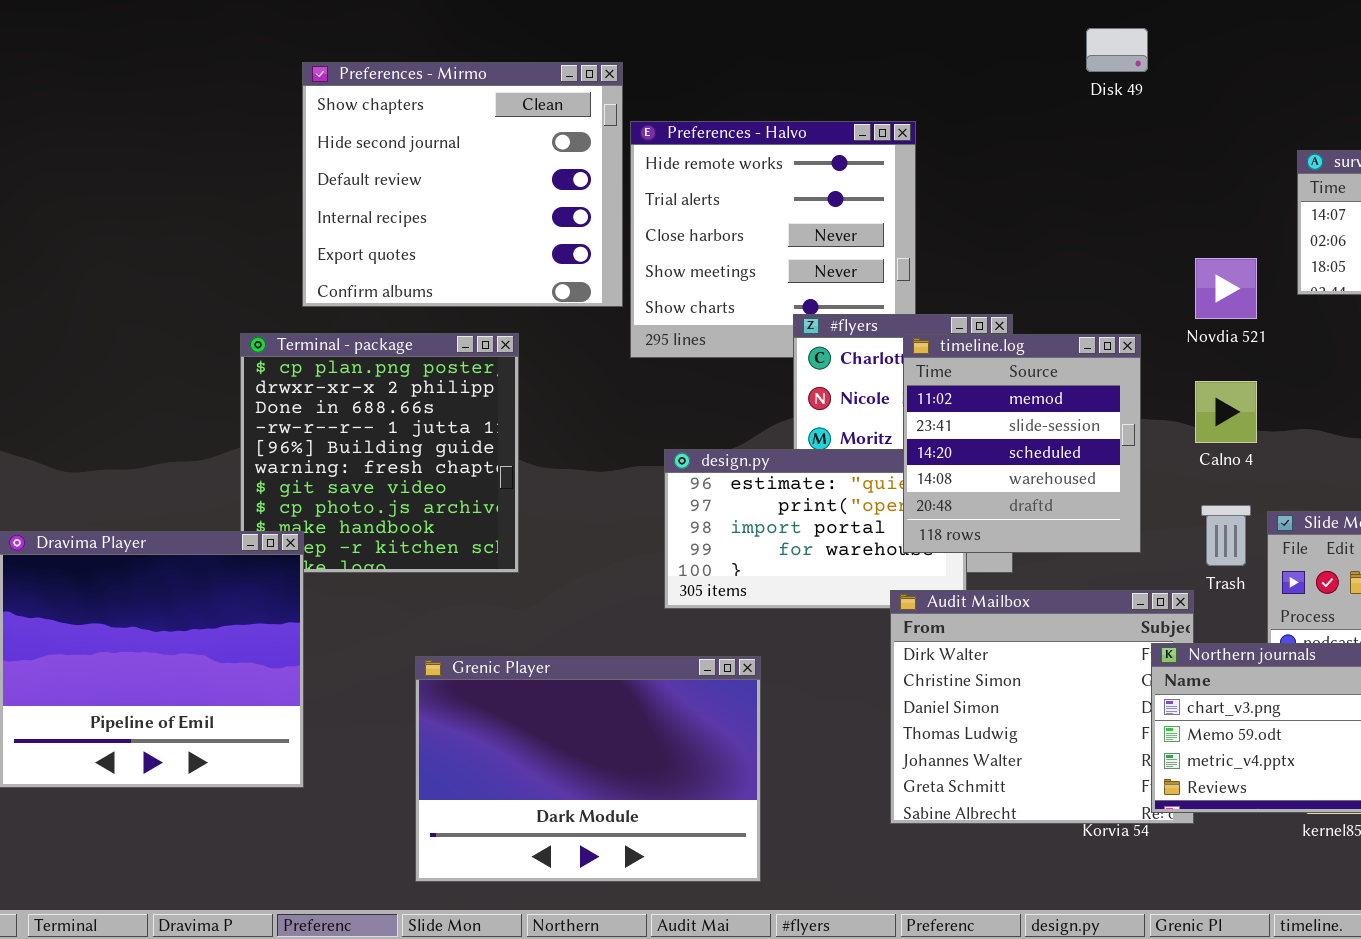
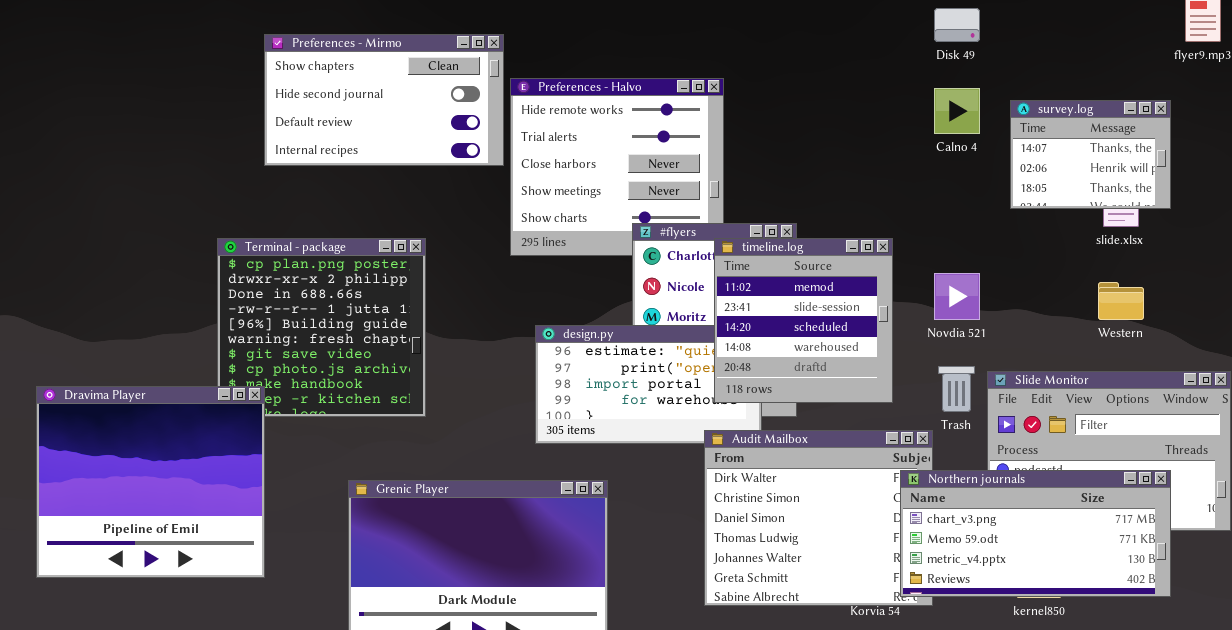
Disk 49: [1086,28,1148,72] -> [934,8,980,42], moved
Preferences - Mirmo: [302,62,623,307] -> [264,34,504,166], resized
Novdia 521: [1195,258,1257,319] -> [934,273,980,320], moved
Calno 4: [1195,381,1257,443] -> [934,88,980,134], moved

